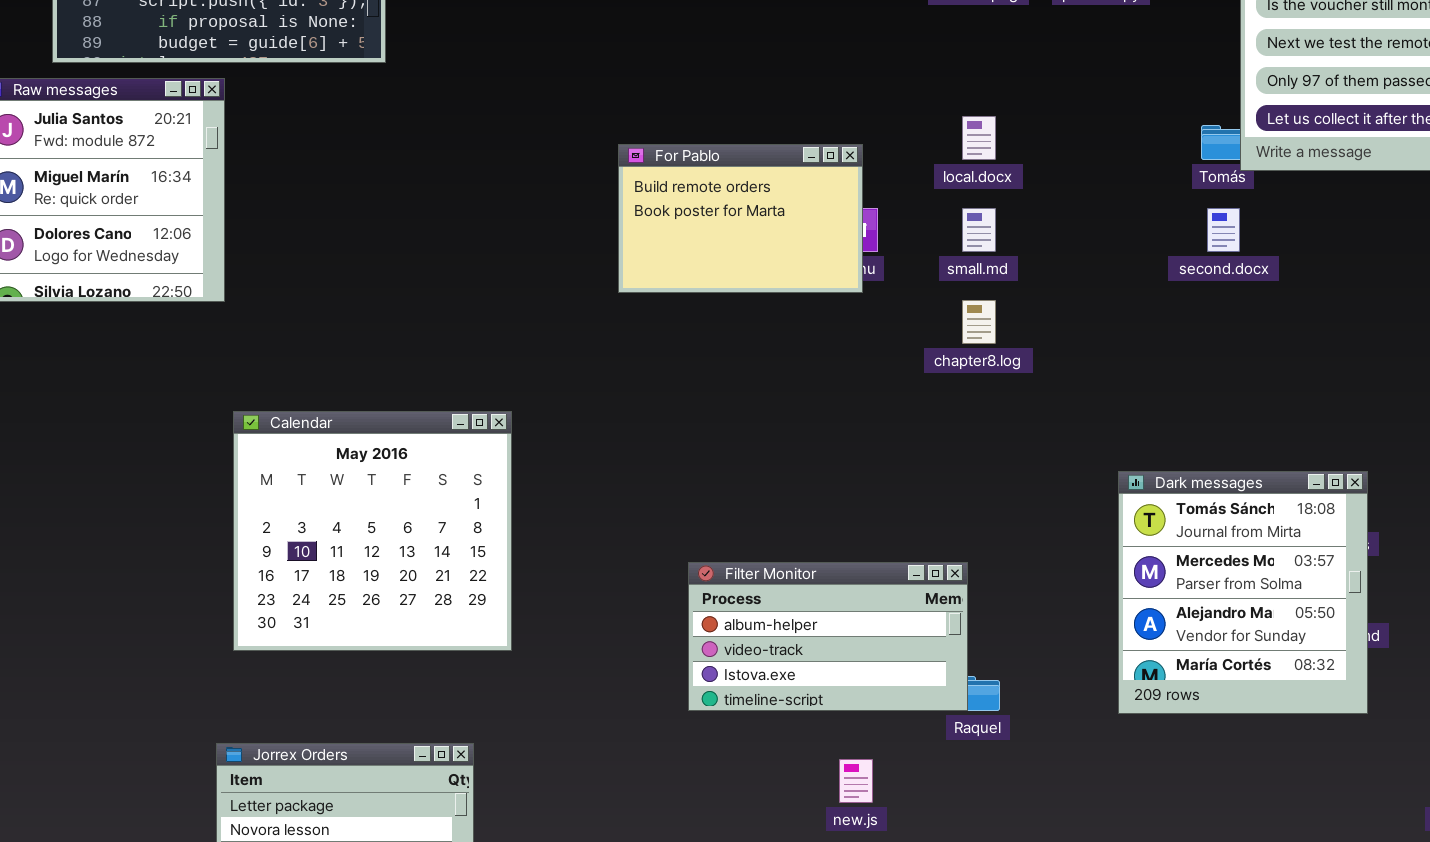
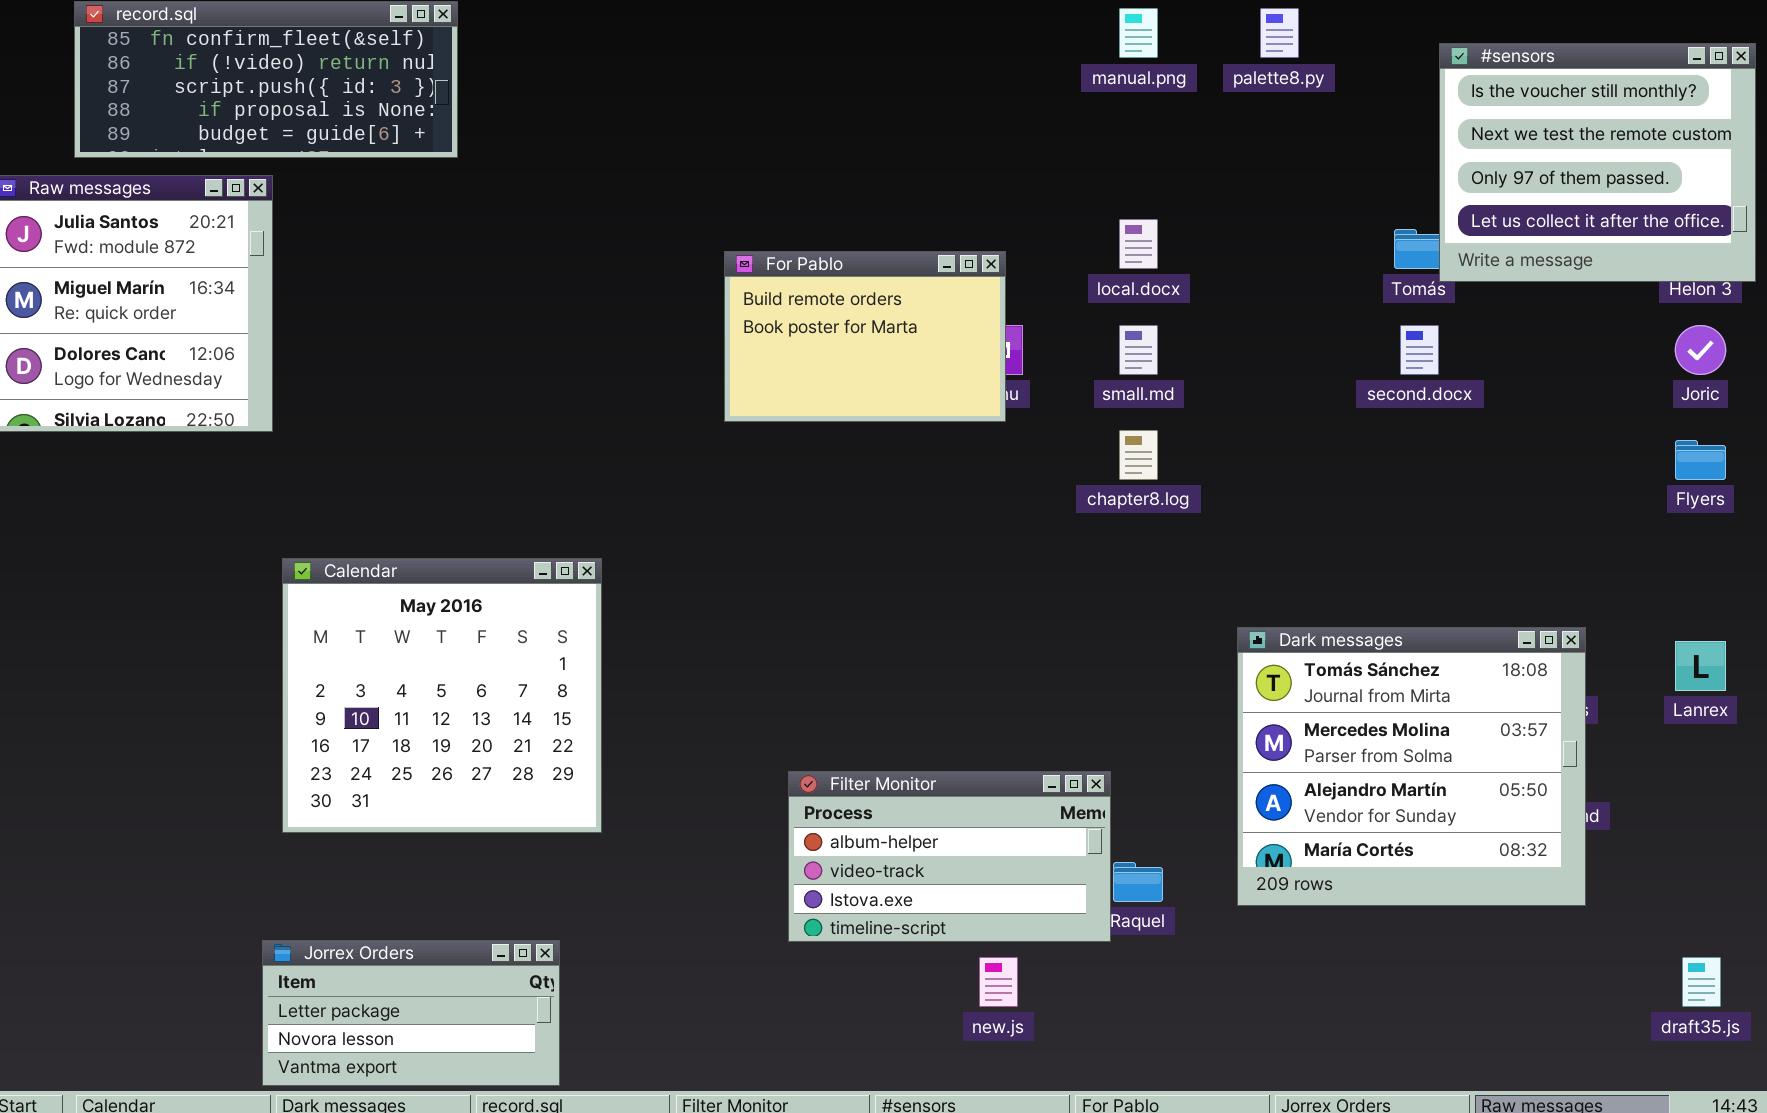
Dark messages: [1118,471,1368,714] -> [1237,627,1586,906], resized
Filter Monitor: [688,562,968,711] -> [788,771,1111,942], moved

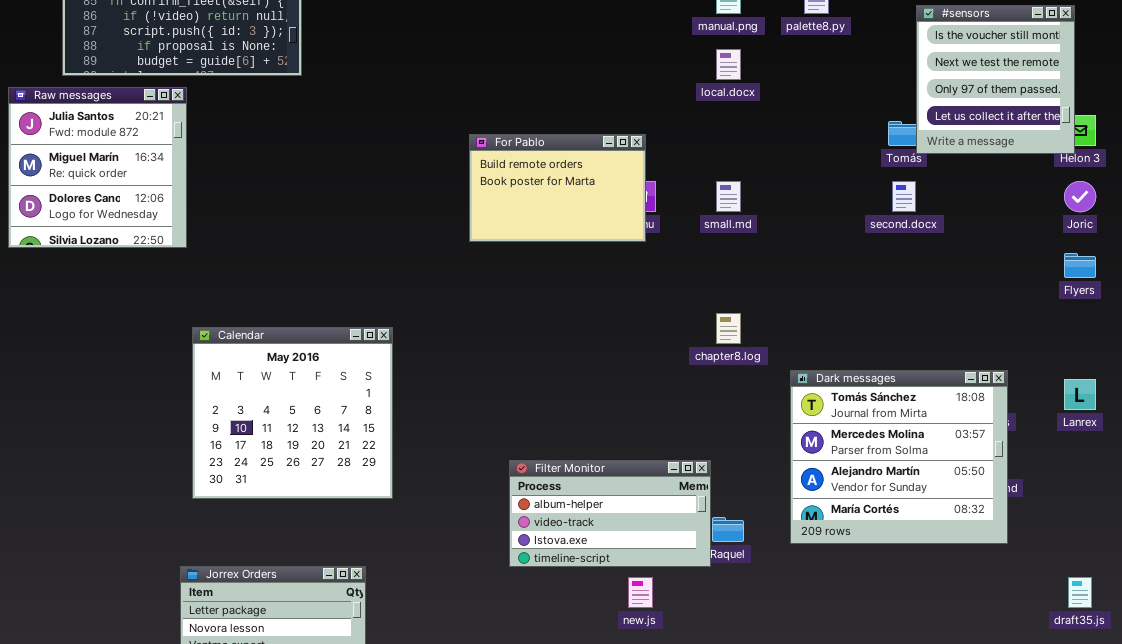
#sensors: [1439,43,1756,282] -> [916,5,1075,154], resized
local.docx: [1119,219,1158,269] -> [716,49,741,80], moved
chapter8.log: [1119,430,1158,480] -> [716,313,741,344], moved

